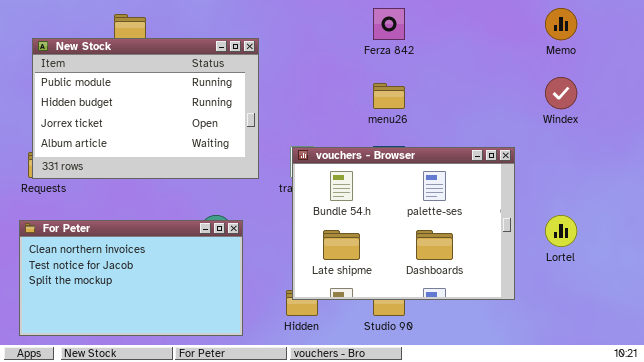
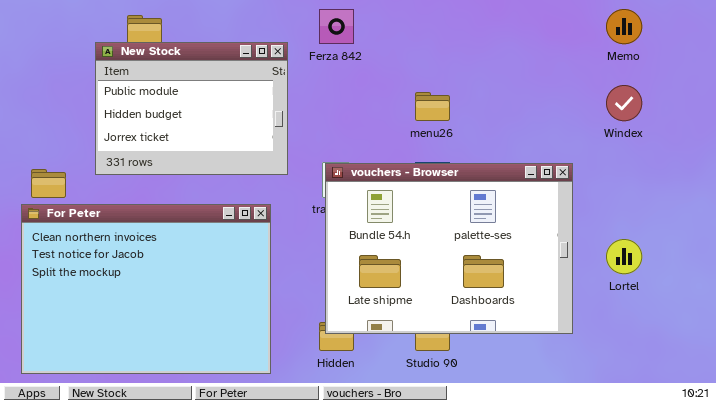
Ferza 842: [373,8,405,40] -> [319,9,354,44], moved
New Stock: [32,38,259,179] -> [95,42,288,175], resized
For Peter: [19,220,243,336] -> [21,204,271,374], resized

